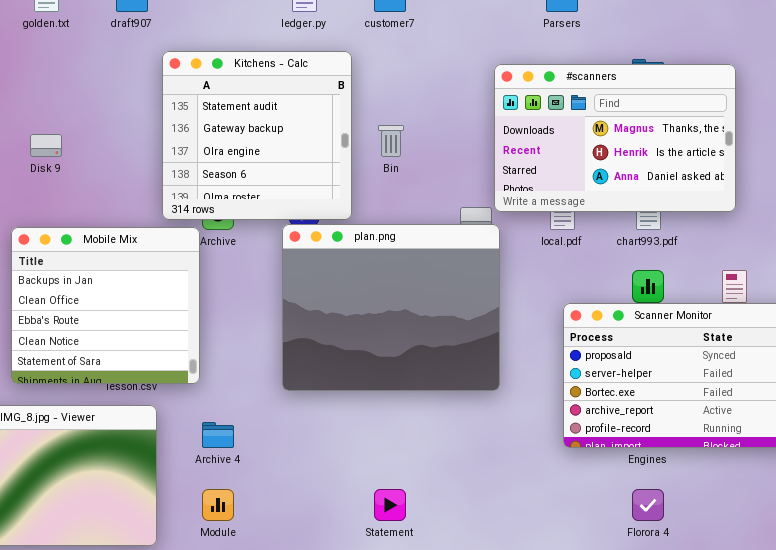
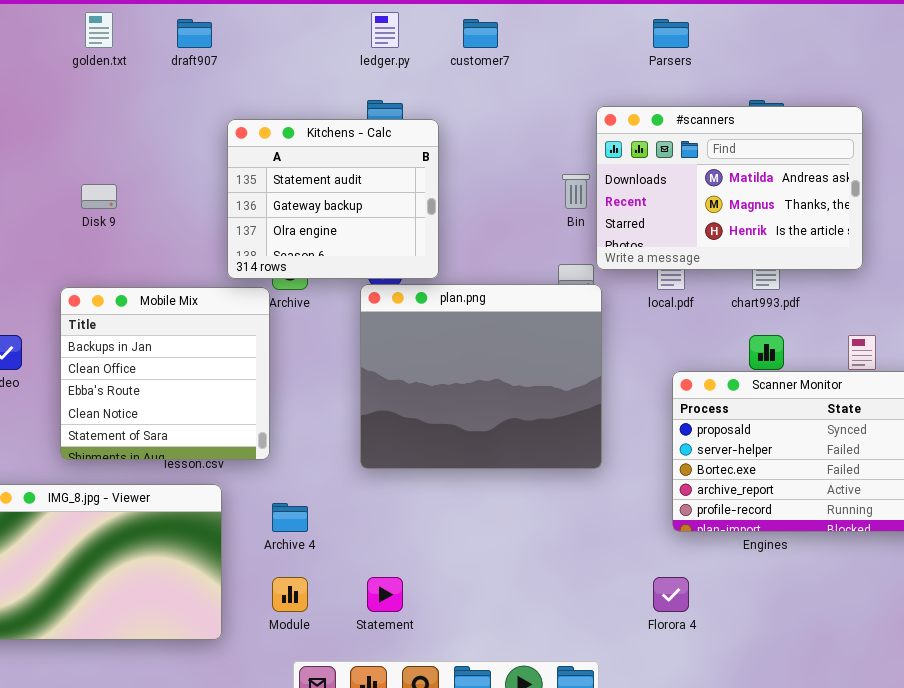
Kitchens - Calc: [162,51,352,220] -> [227,119,439,279], resized
#scanners: [494,64,736,212] -> [596,106,863,270], scrolled up 1 row
Bin: [378,125,404,157] -> [562,174,590,209], moved
Statement: [374,489,406,521] -> [367,577,403,612], moved
Florora 4: [632,489,664,521] -> [653,577,689,612], moved

